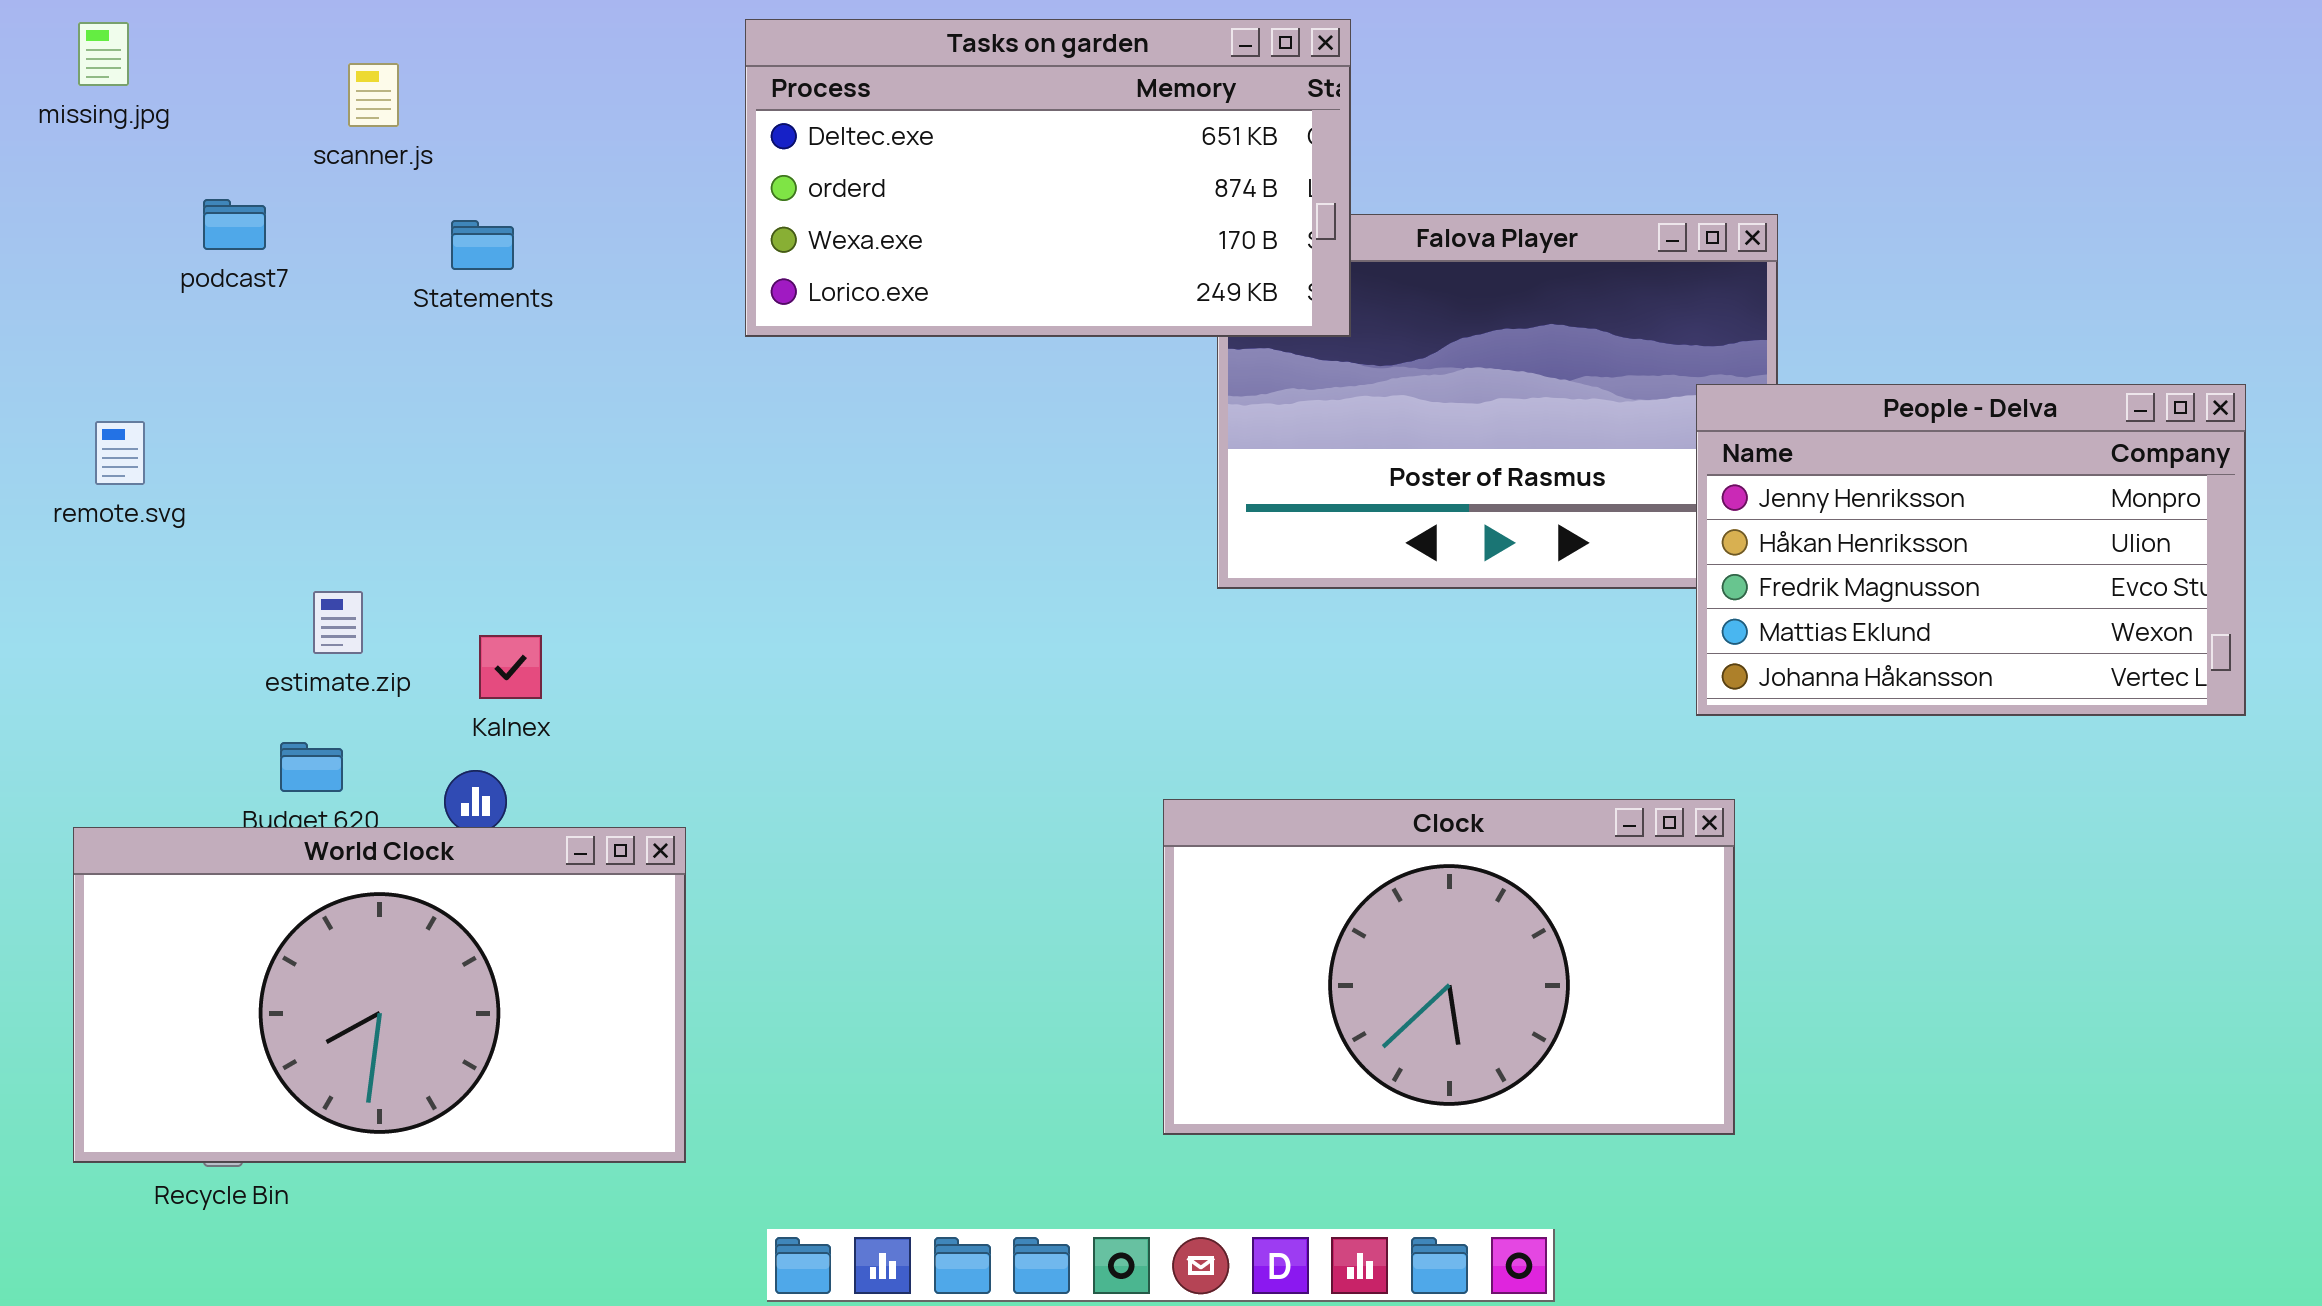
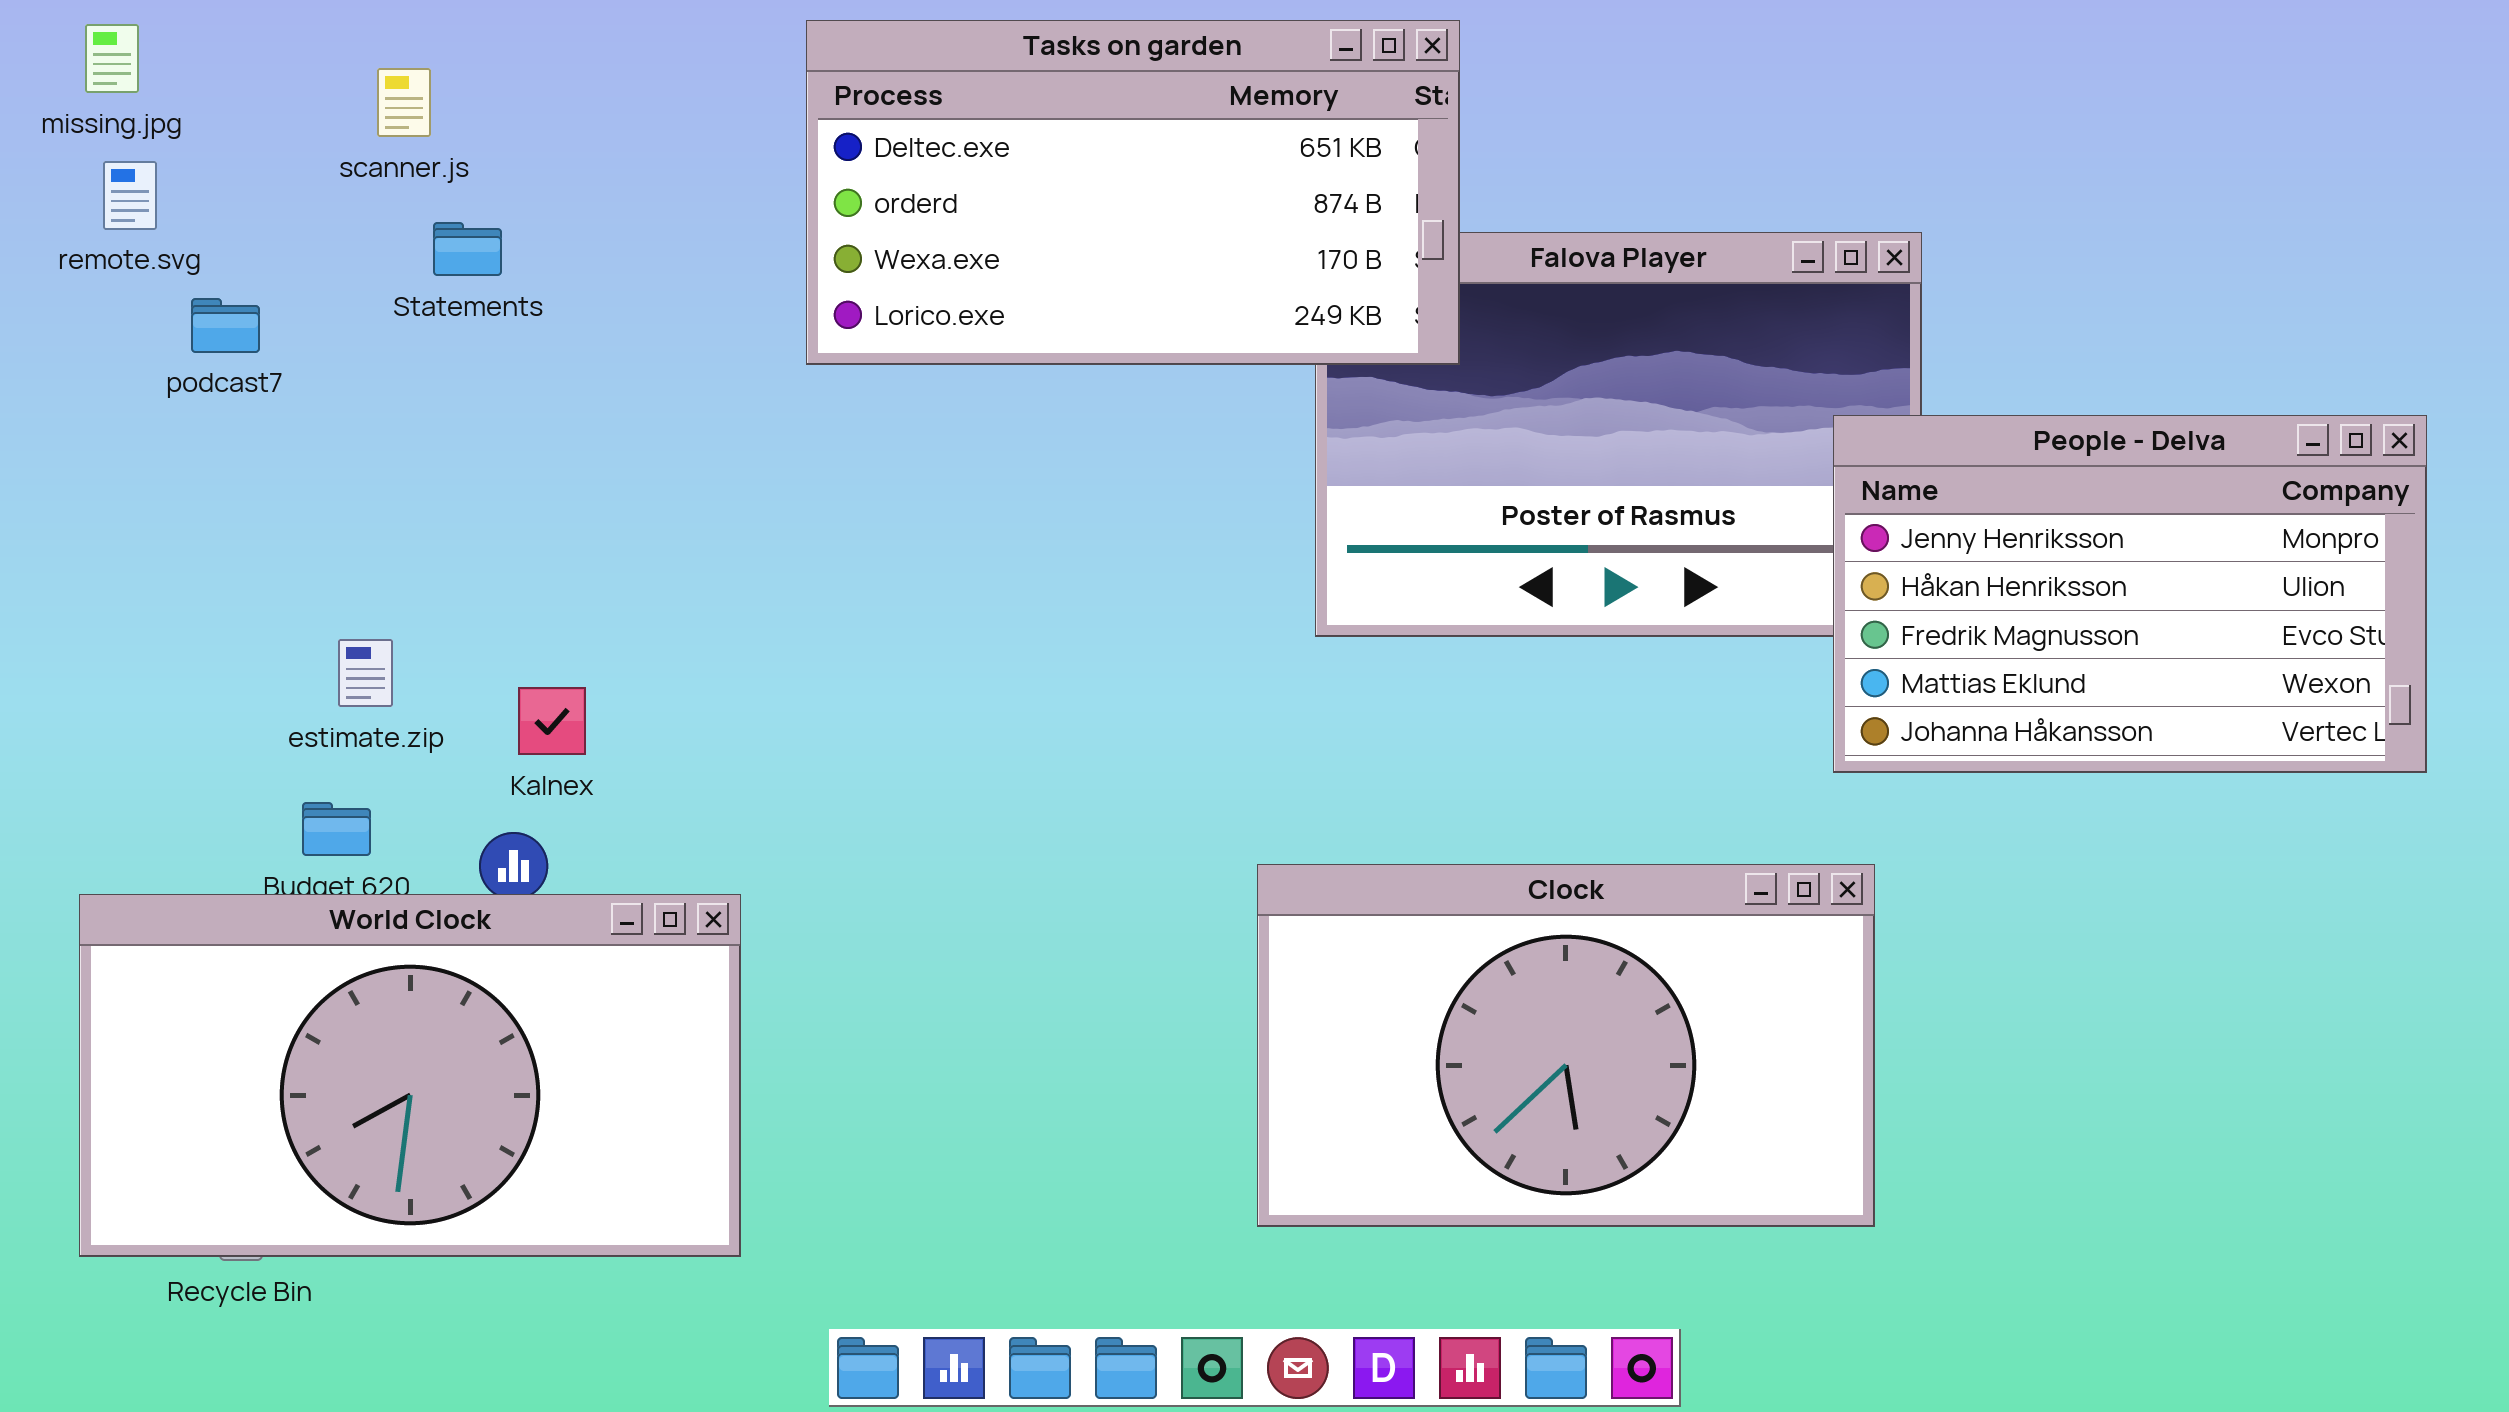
podcast7: [203,199,266,250] -> [191,298,260,353], moved
Statements: [451,220,514,270] -> [433,222,502,276], moved
remote.svg: [95,421,145,485] -> [103,161,157,230], moved

